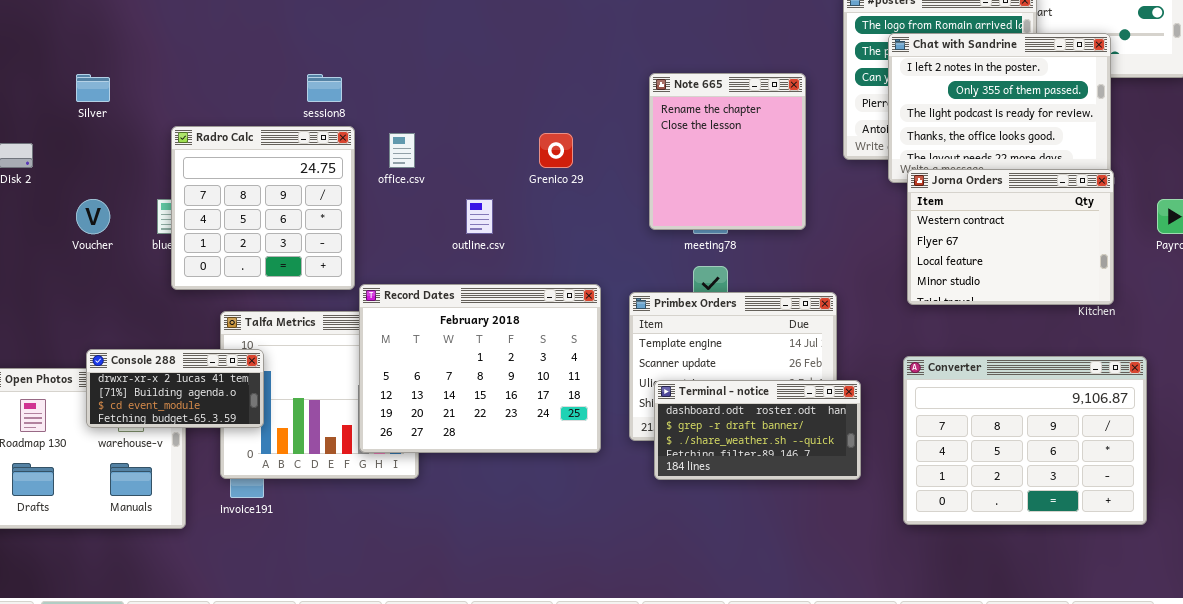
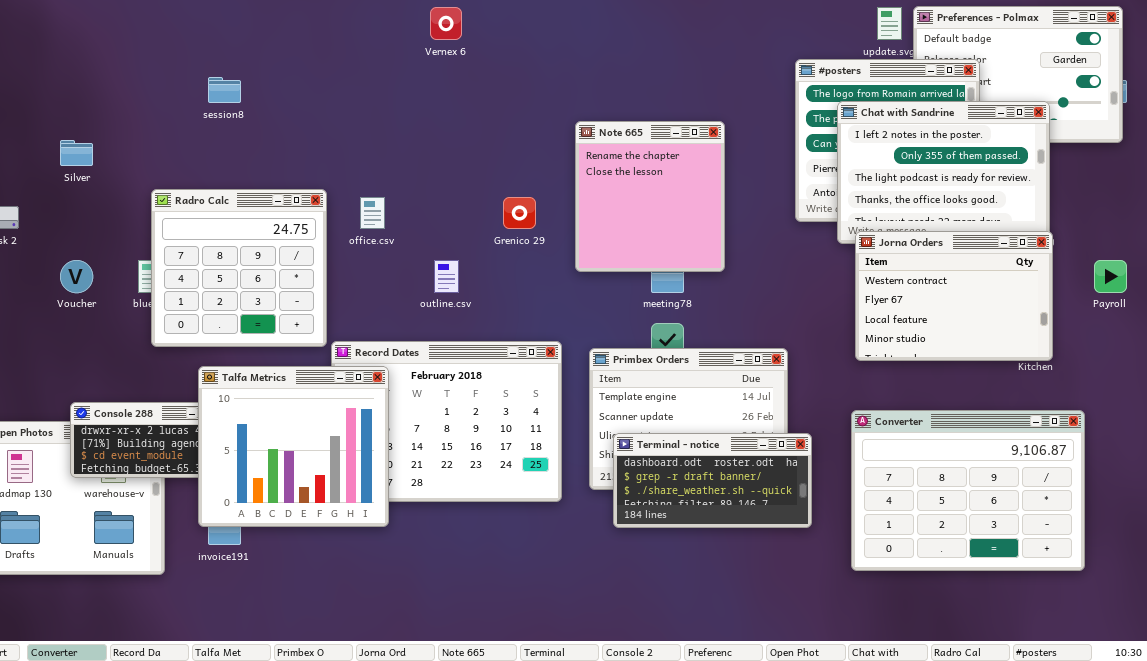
Note 665: [649,73,806,230] -> [575,121,725,272], moved
session8: [307,74,342,102] -> [208,77,241,103], moved
Talfa Metrics: [220,311,419,479] -> [198,366,389,527], raised

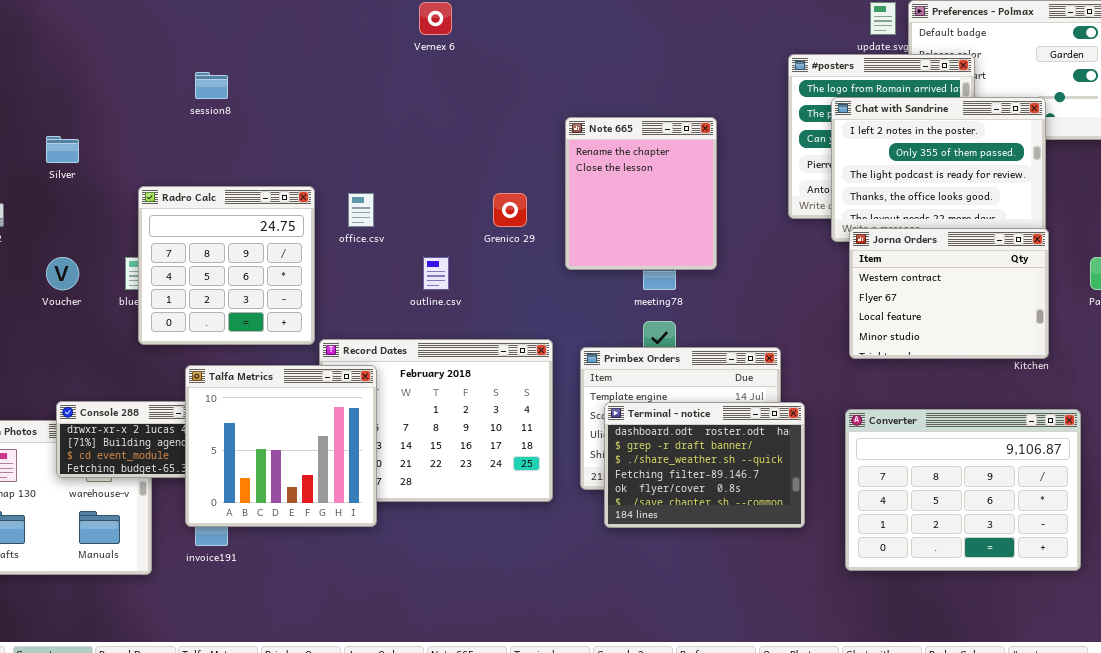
Terminal - notice: [613,433,812,528] -> [604,402,805,528], resized

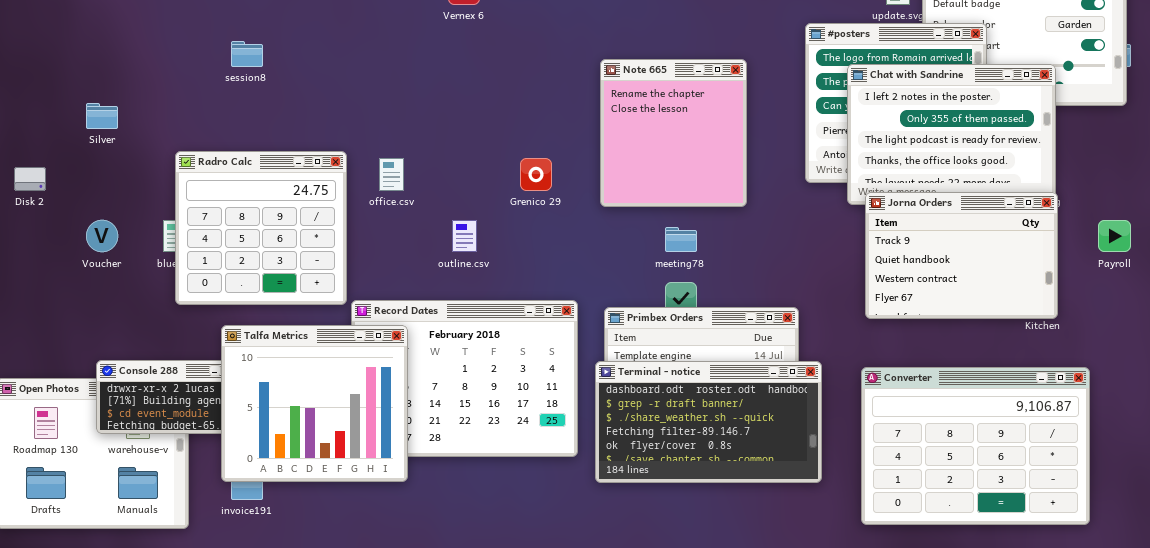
Note 665: [565,117,717,270] -> [600,59,747,207], moved
Jorna Orders: [849,228,1049,359] -> [865,192,1058,319], scrolled up 2 rows
Terminal - notice: [604,402,805,528] -> [595,361,822,483], resized

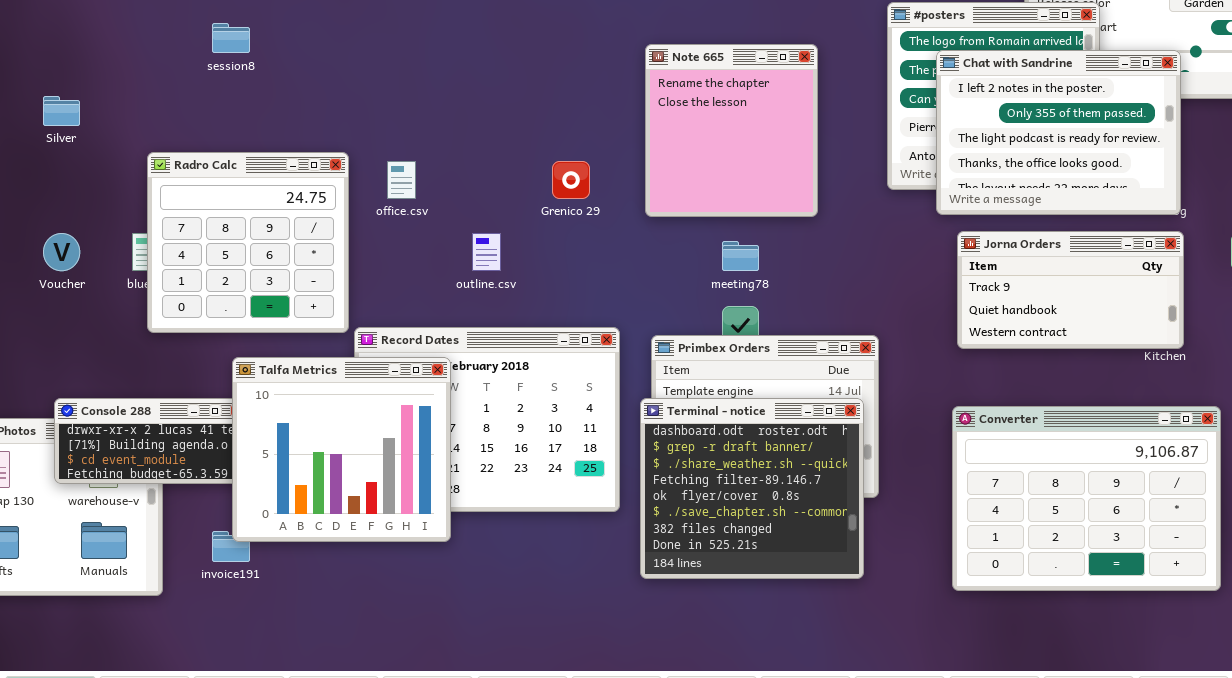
Jorna Orders: [865,192,1058,319] -> [957,231,1184,349], resized
Talfa Metrics: [221,325,408,482] -> [232,357,451,542], moved
Terminal - notice: [595,361,822,483] -> [640,398,864,579], resized

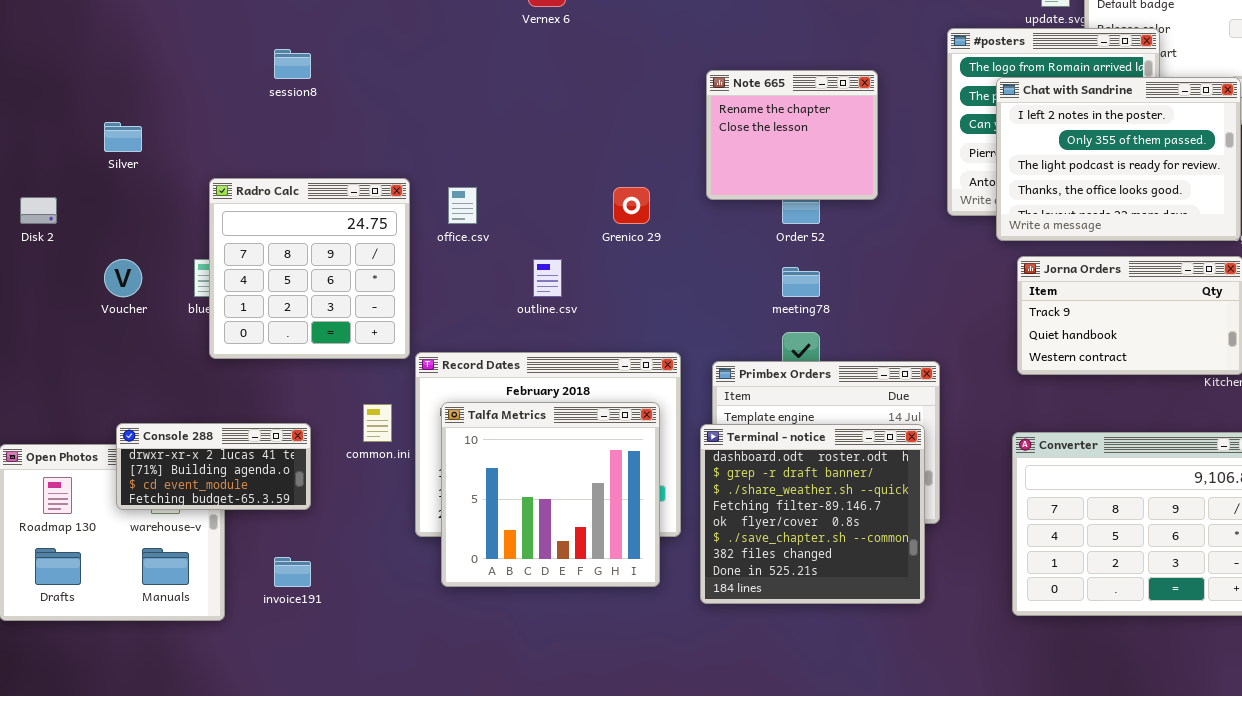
Note 665: [645,44,818,217] -> [706,70,878,200], resized
Talfa Metrics: [232,357,451,542] -> [441,402,660,587], moved

